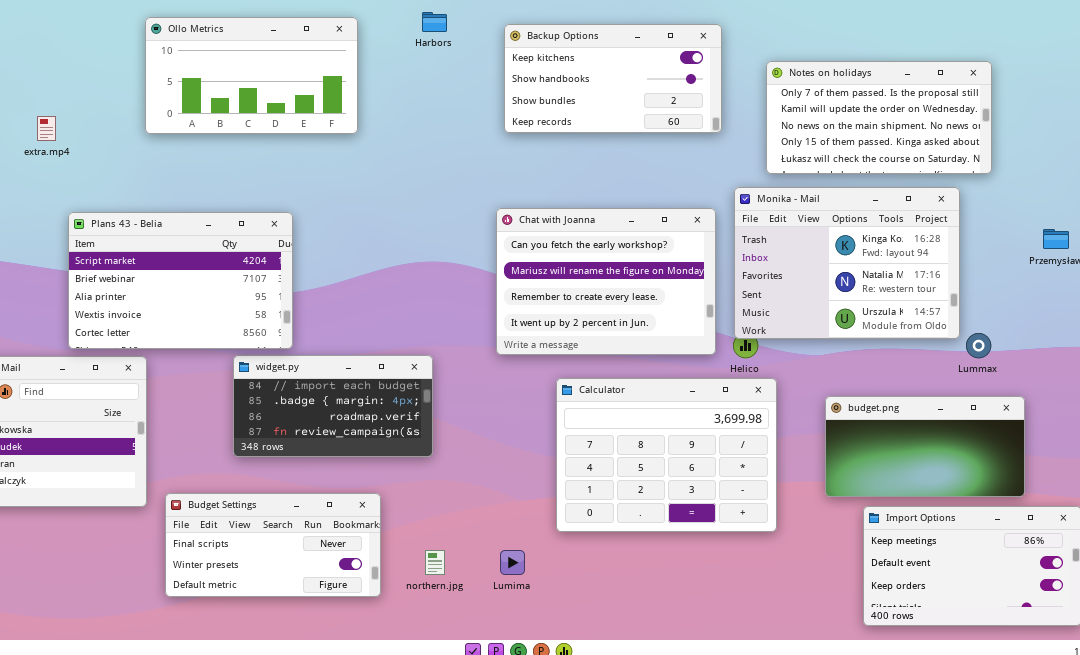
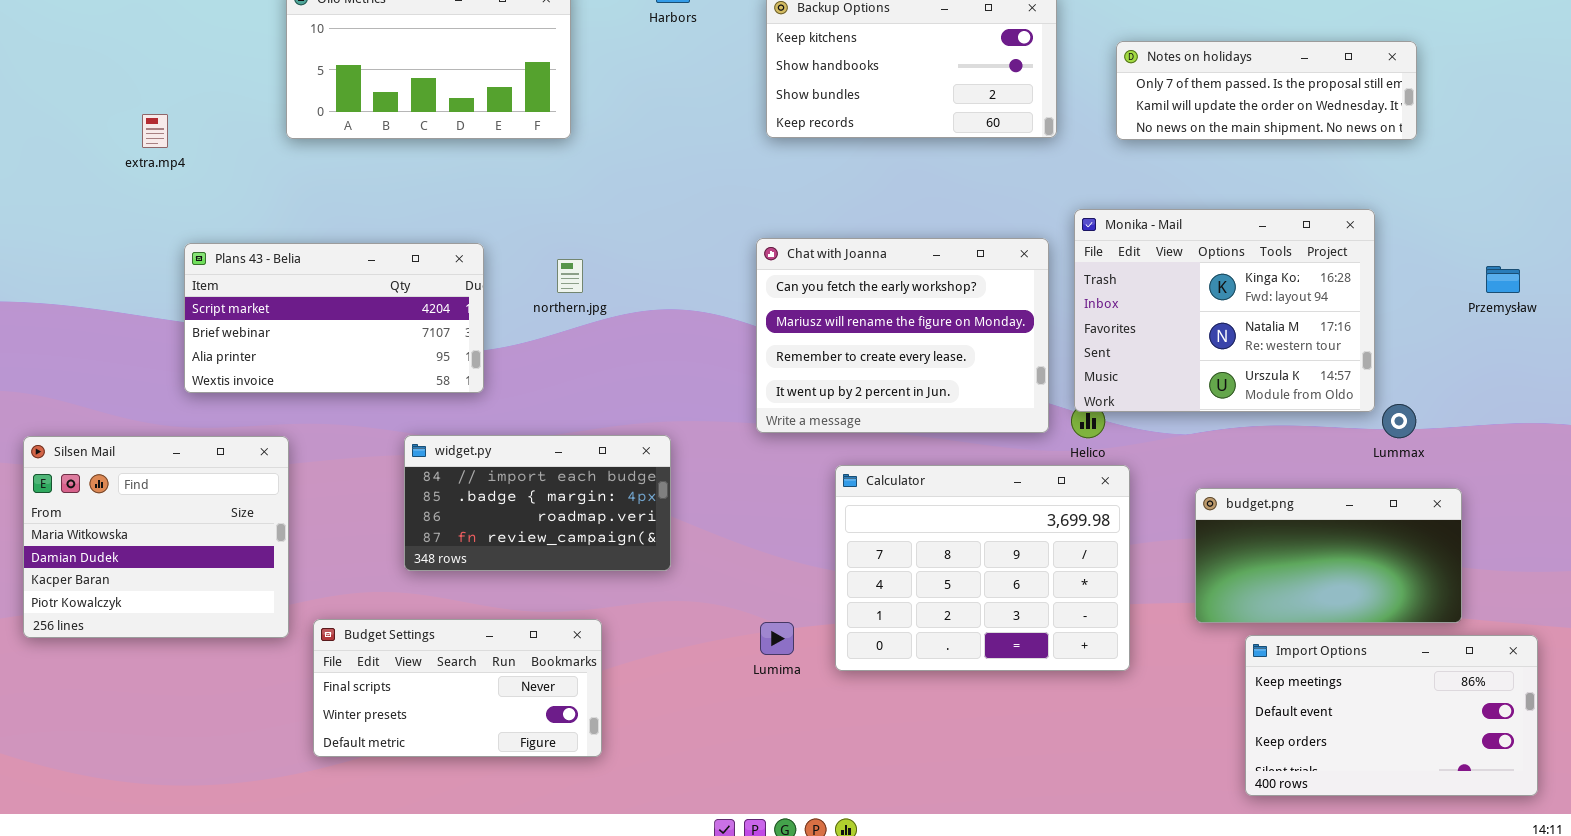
Notes on holidays: [766,61,992,174] -> [1116,41,1417,140], resized
Plans 43 - Belia: [68,212,293,349] -> [184,243,484,393], resized
northern.jpg: [425,550,445,575] -> [557,259,583,293], moved
Lumima: [500,550,525,575] -> [760,622,794,655], moved

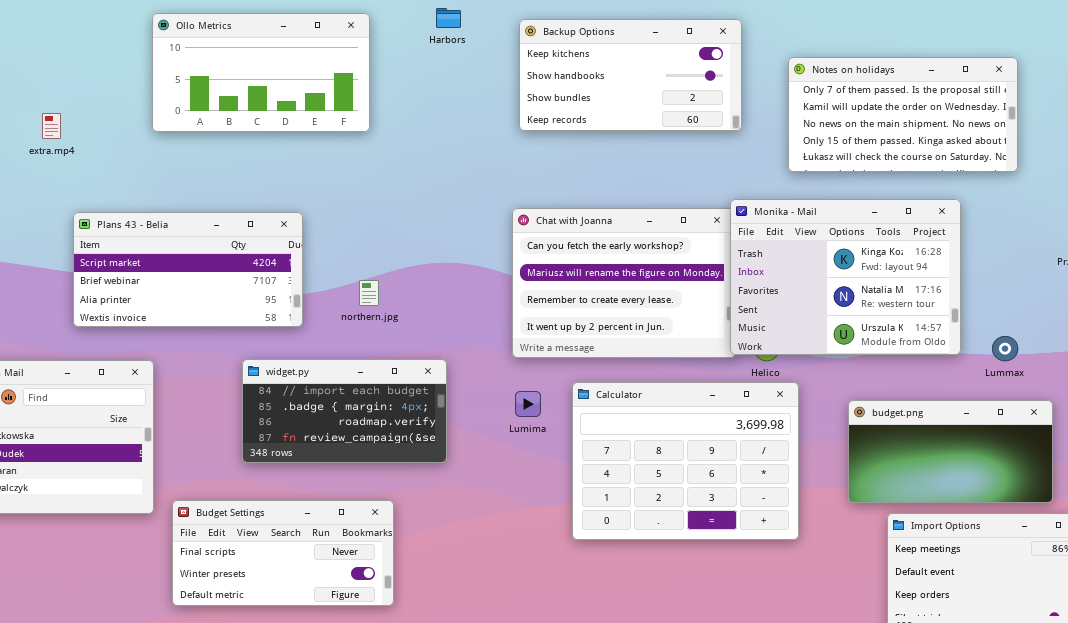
Notes on holidays: [1116,41,1417,140] -> [788,57,1018,172], resized
Monika - Mail: [1074,209,1375,412] -> [730,199,961,355], moved
northern.jpg: [557,259,583,293] -> [359,280,379,306], moved
Lumima: [760,622,794,655] -> [515,391,541,417], moved

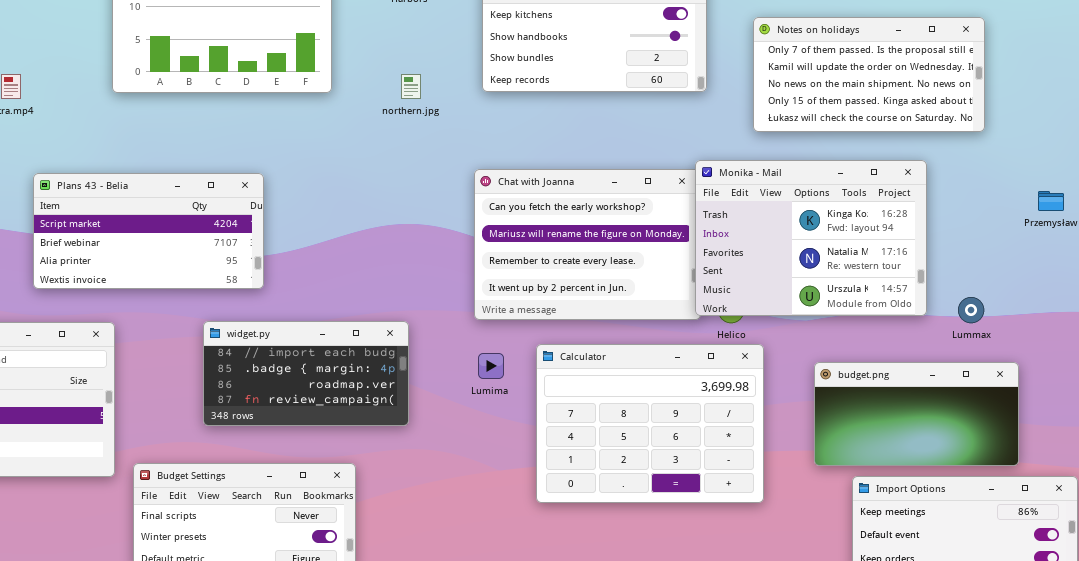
northern.jpg: [359,280,379,306] -> [401,74,421,99], moved

